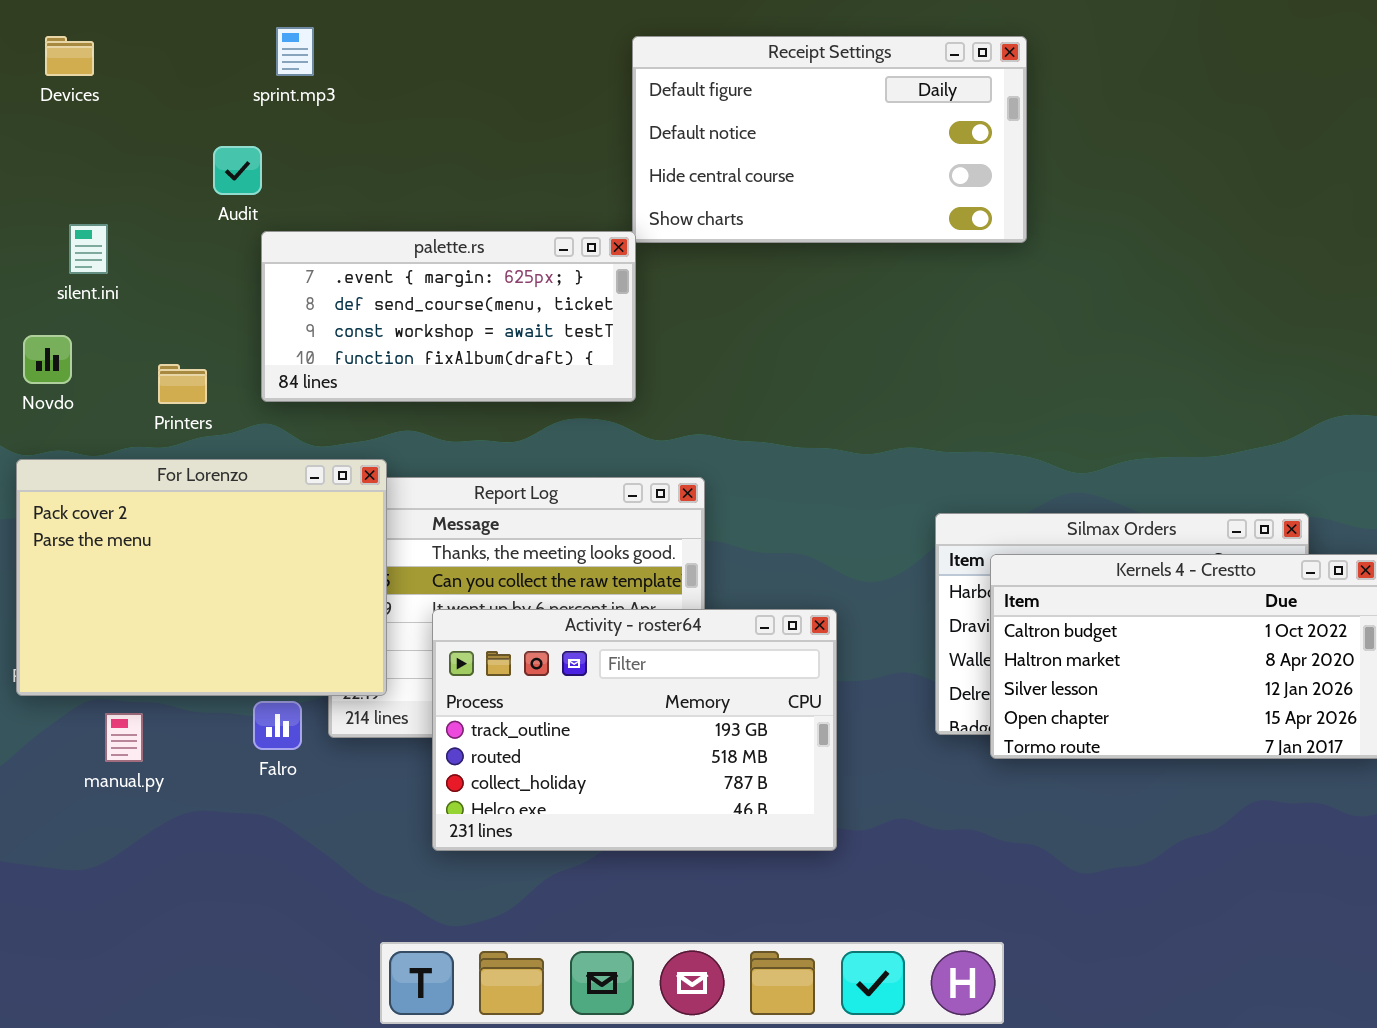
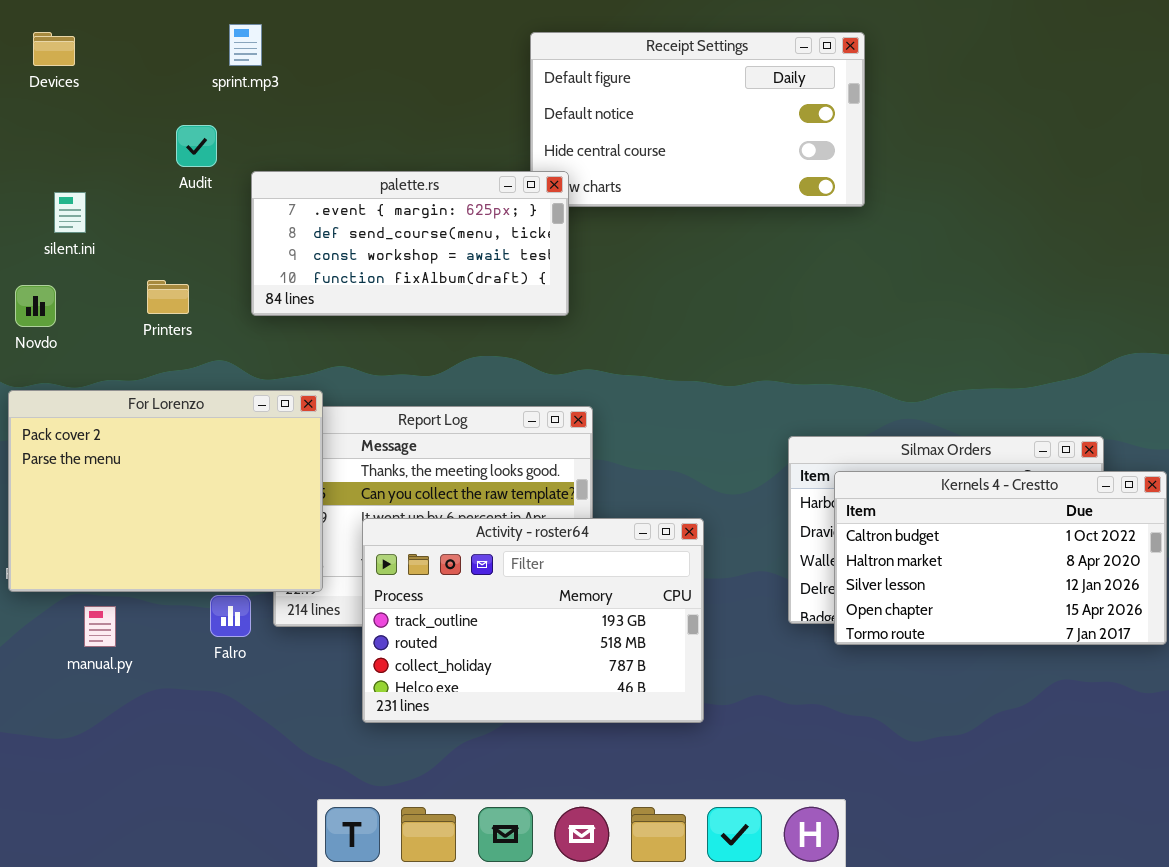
palette.rs: [261,231,636,402] -> [251,171,569,316], moved
Printers: [158,364,207,404] -> [147,280,189,314], moved

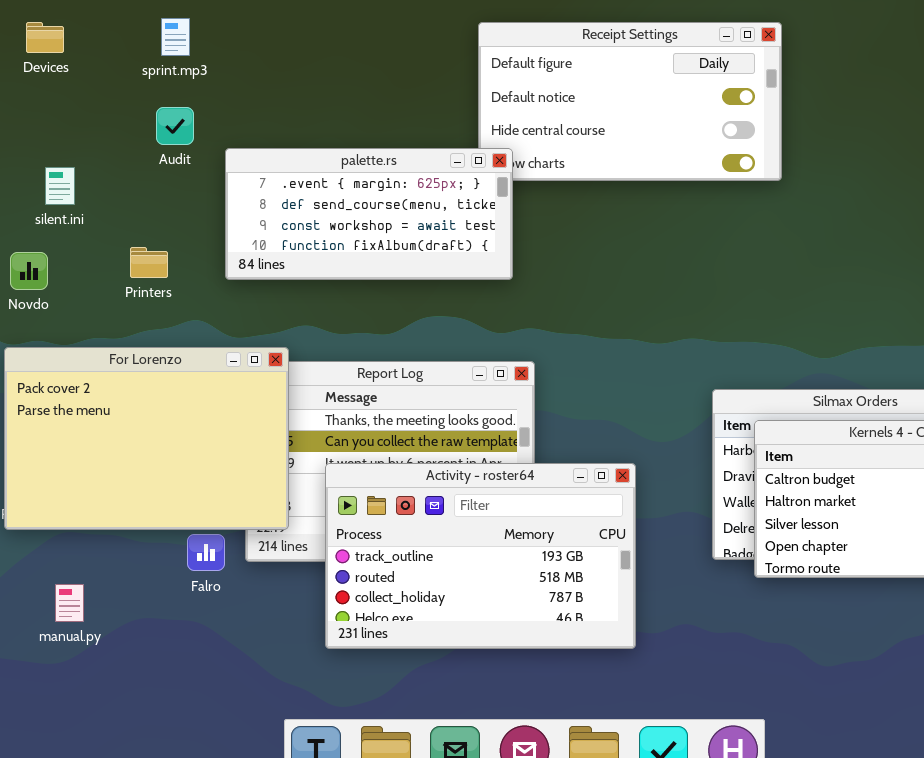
sprint.mp3: [229,24,262,66] -> [161,18,190,56], moved
manual.py: [84,606,116,647] -> [55,584,84,622], moved

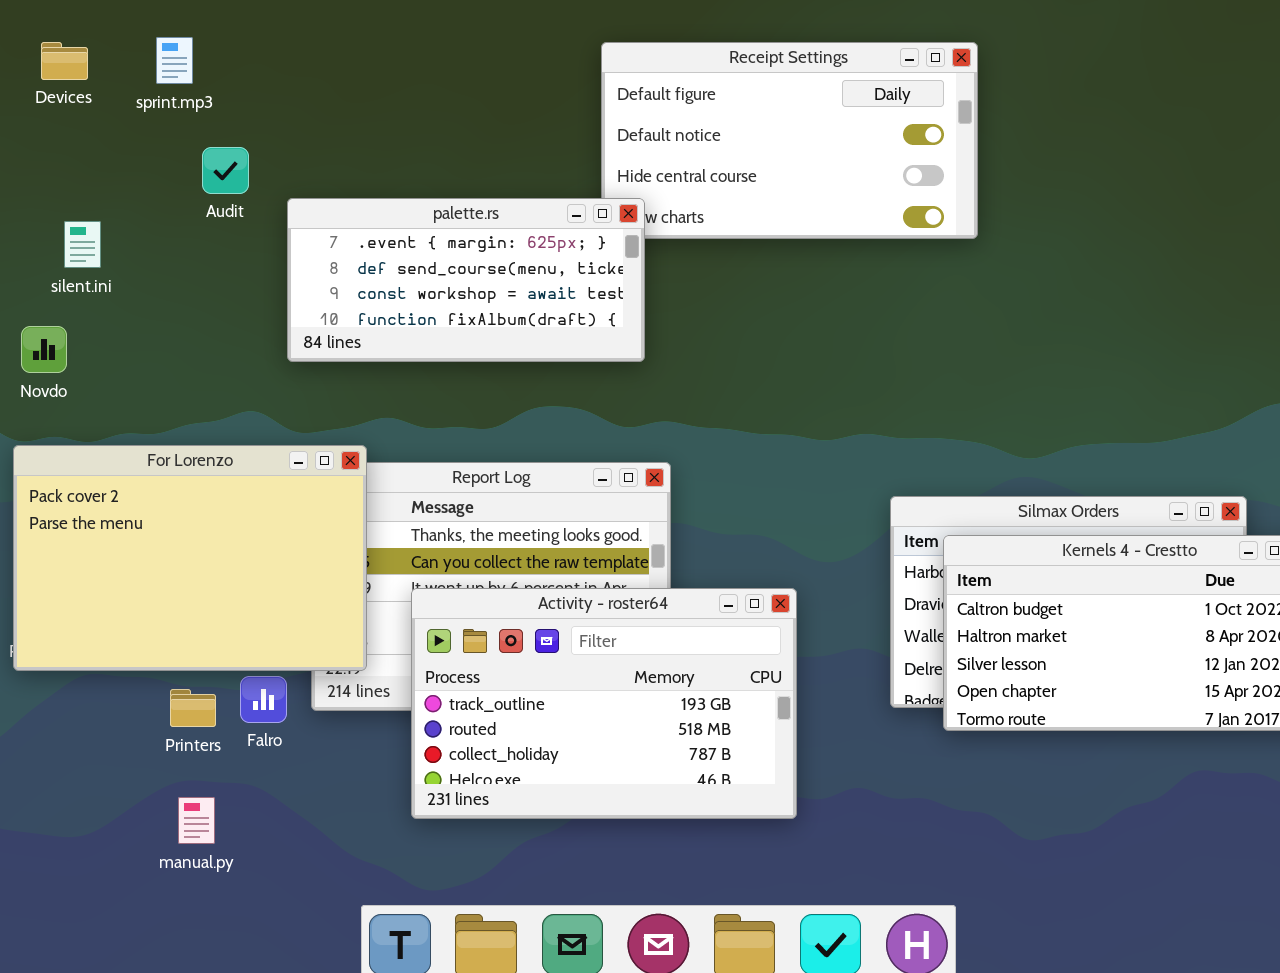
sprint.mp3: [161,18,190,56] -> [156,37,193,84], moved
Printers: [130,247,168,278] -> [170,689,216,727], moved
manual.py: [55,584,84,622] -> [178,797,215,844], moved

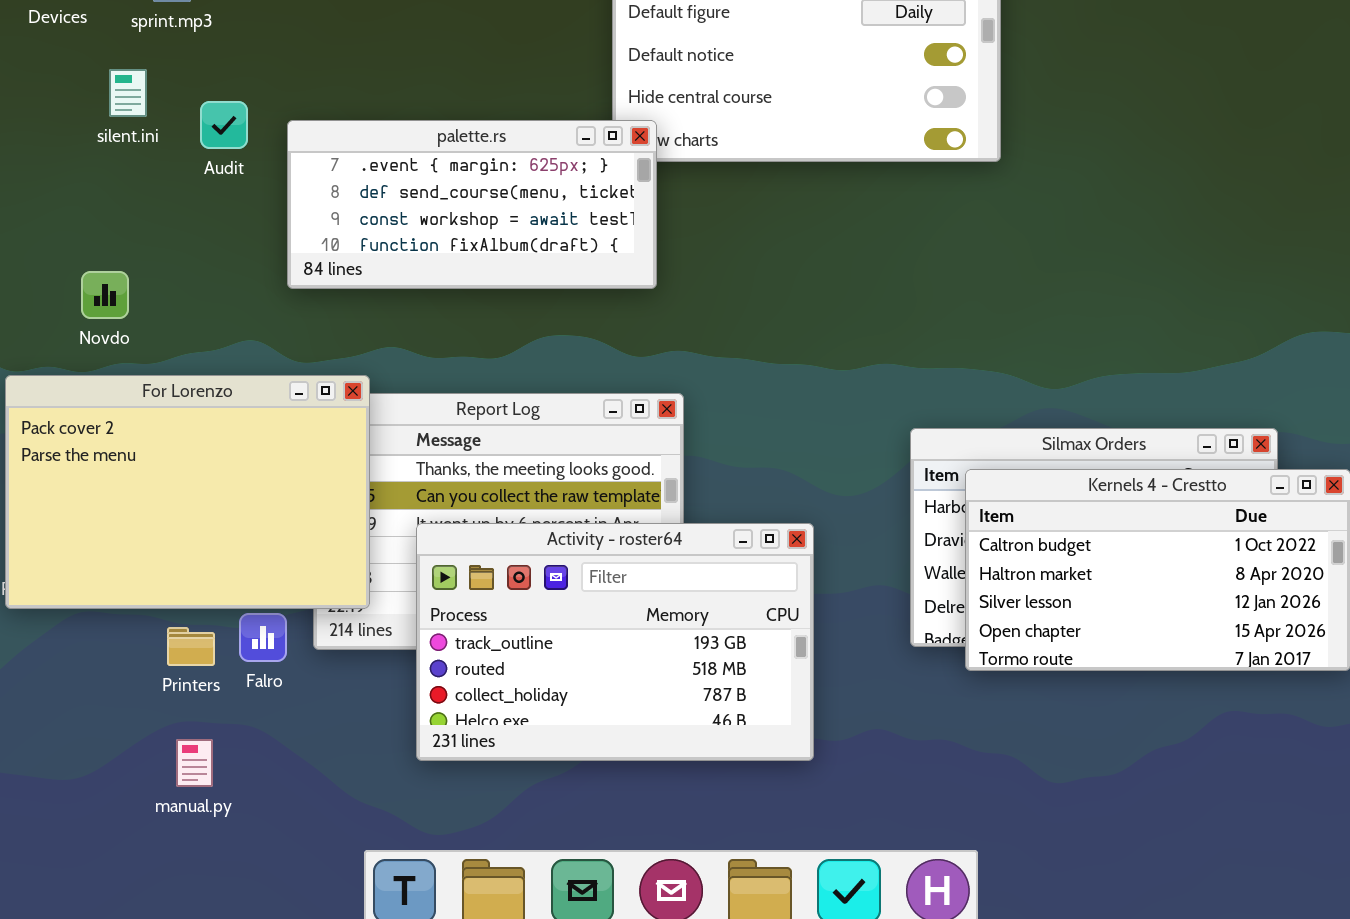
Audit: [202,147,249,194] -> [200,101,248,149], moved
silent.ini: [64,221,101,268] -> [109,69,147,117], moved
Novdo: [21,326,67,373] -> [81,271,129,319], moved

